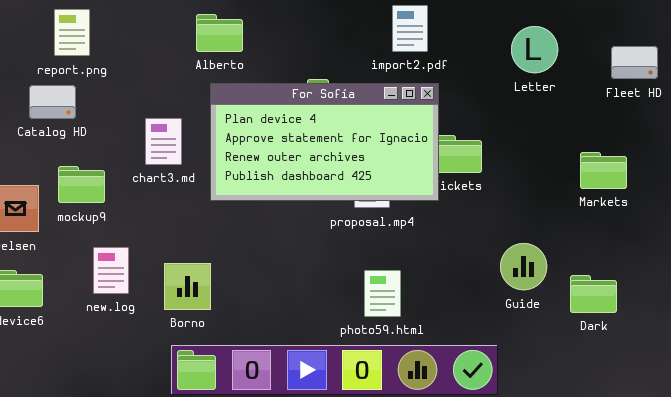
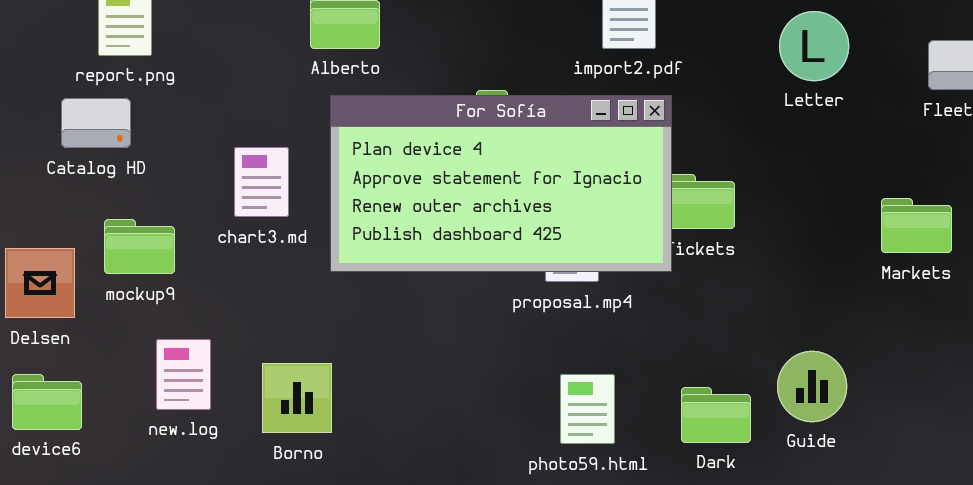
Guide: [500,243,547,290] -> [777,351,847,422], moved
Dark: [570,275,617,313] -> [681,387,751,443], moved

